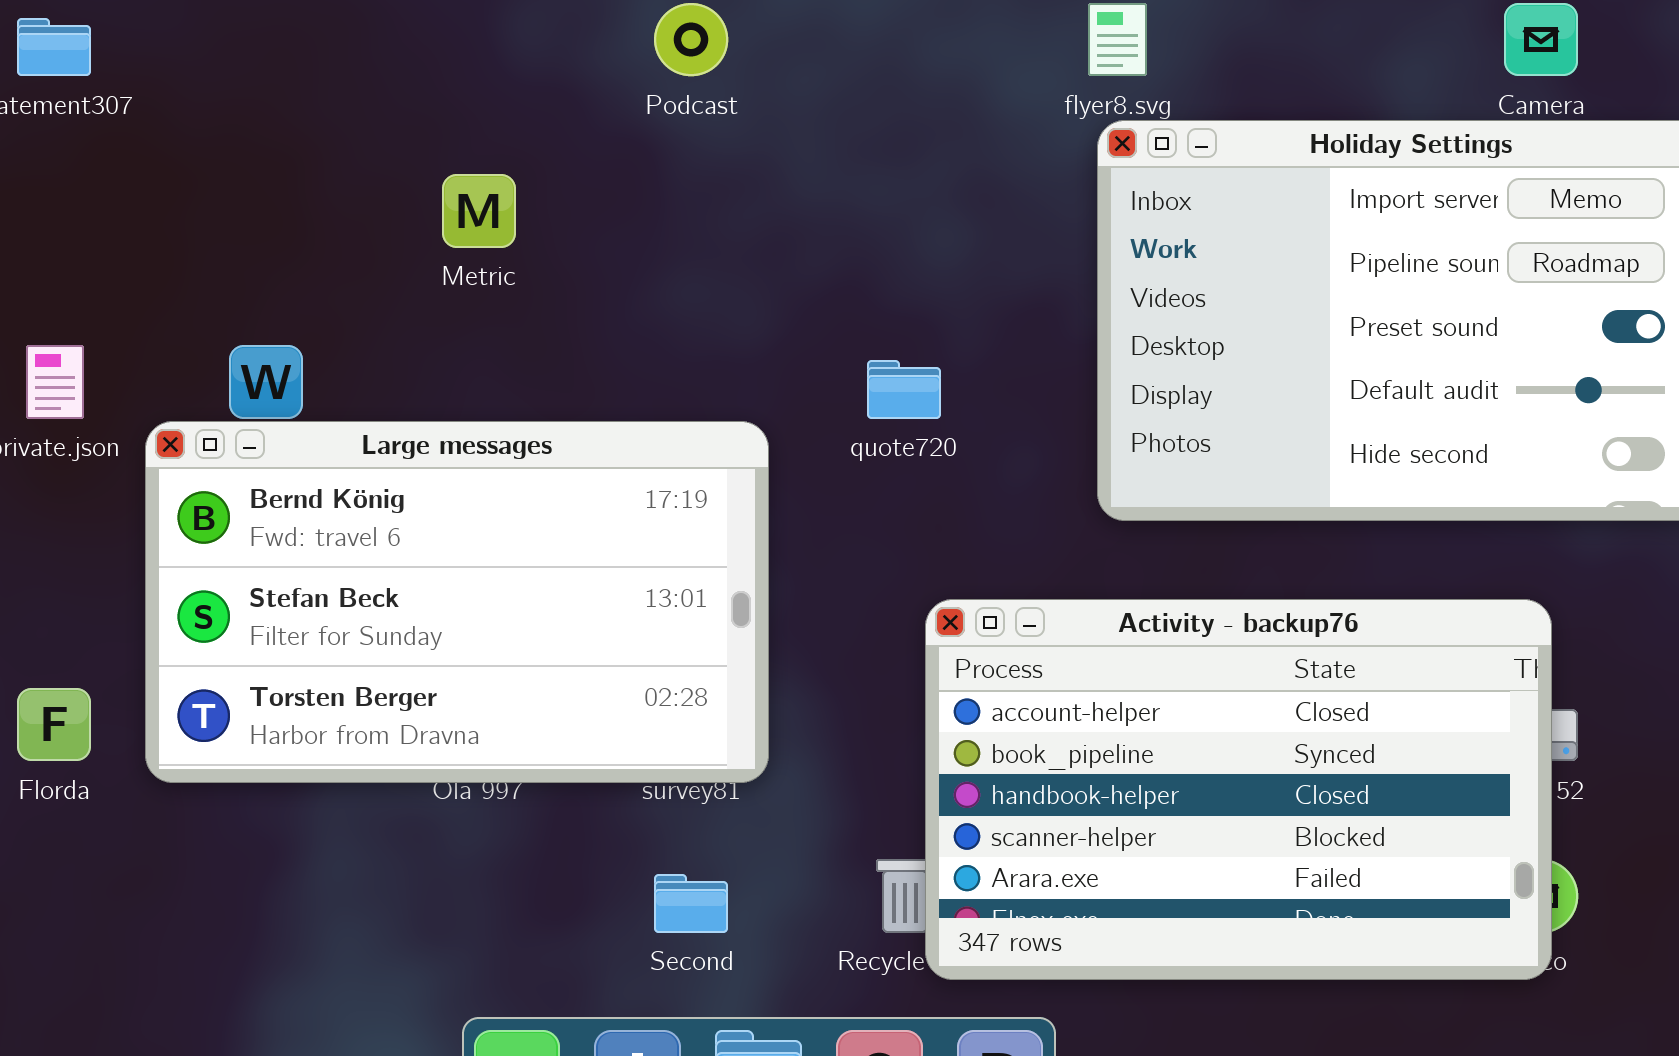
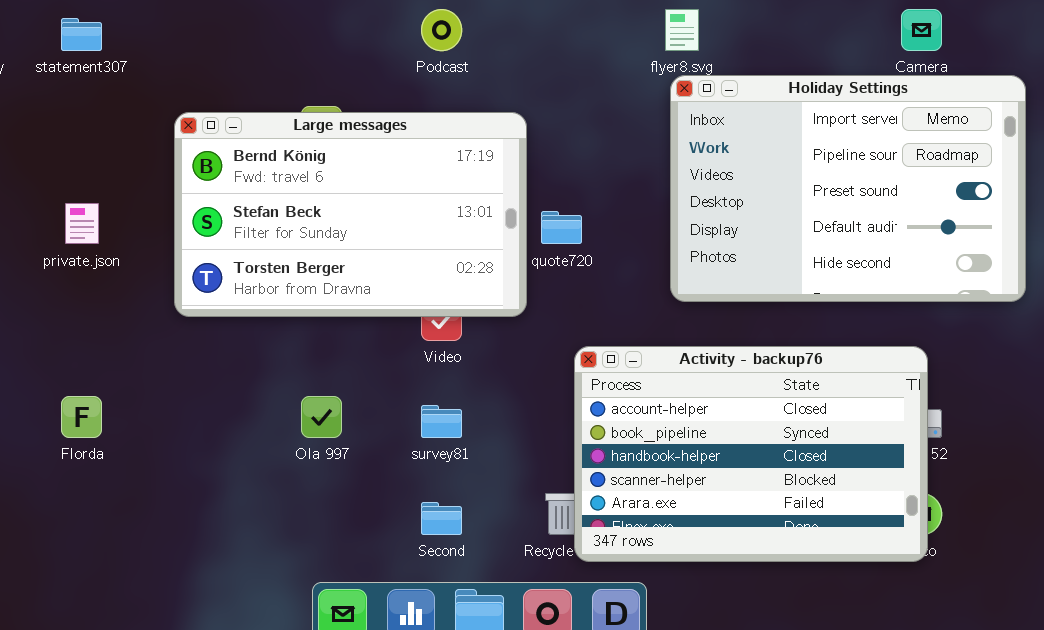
Large messages: [145,421,769,783] -> [174,112,527,317], moved

